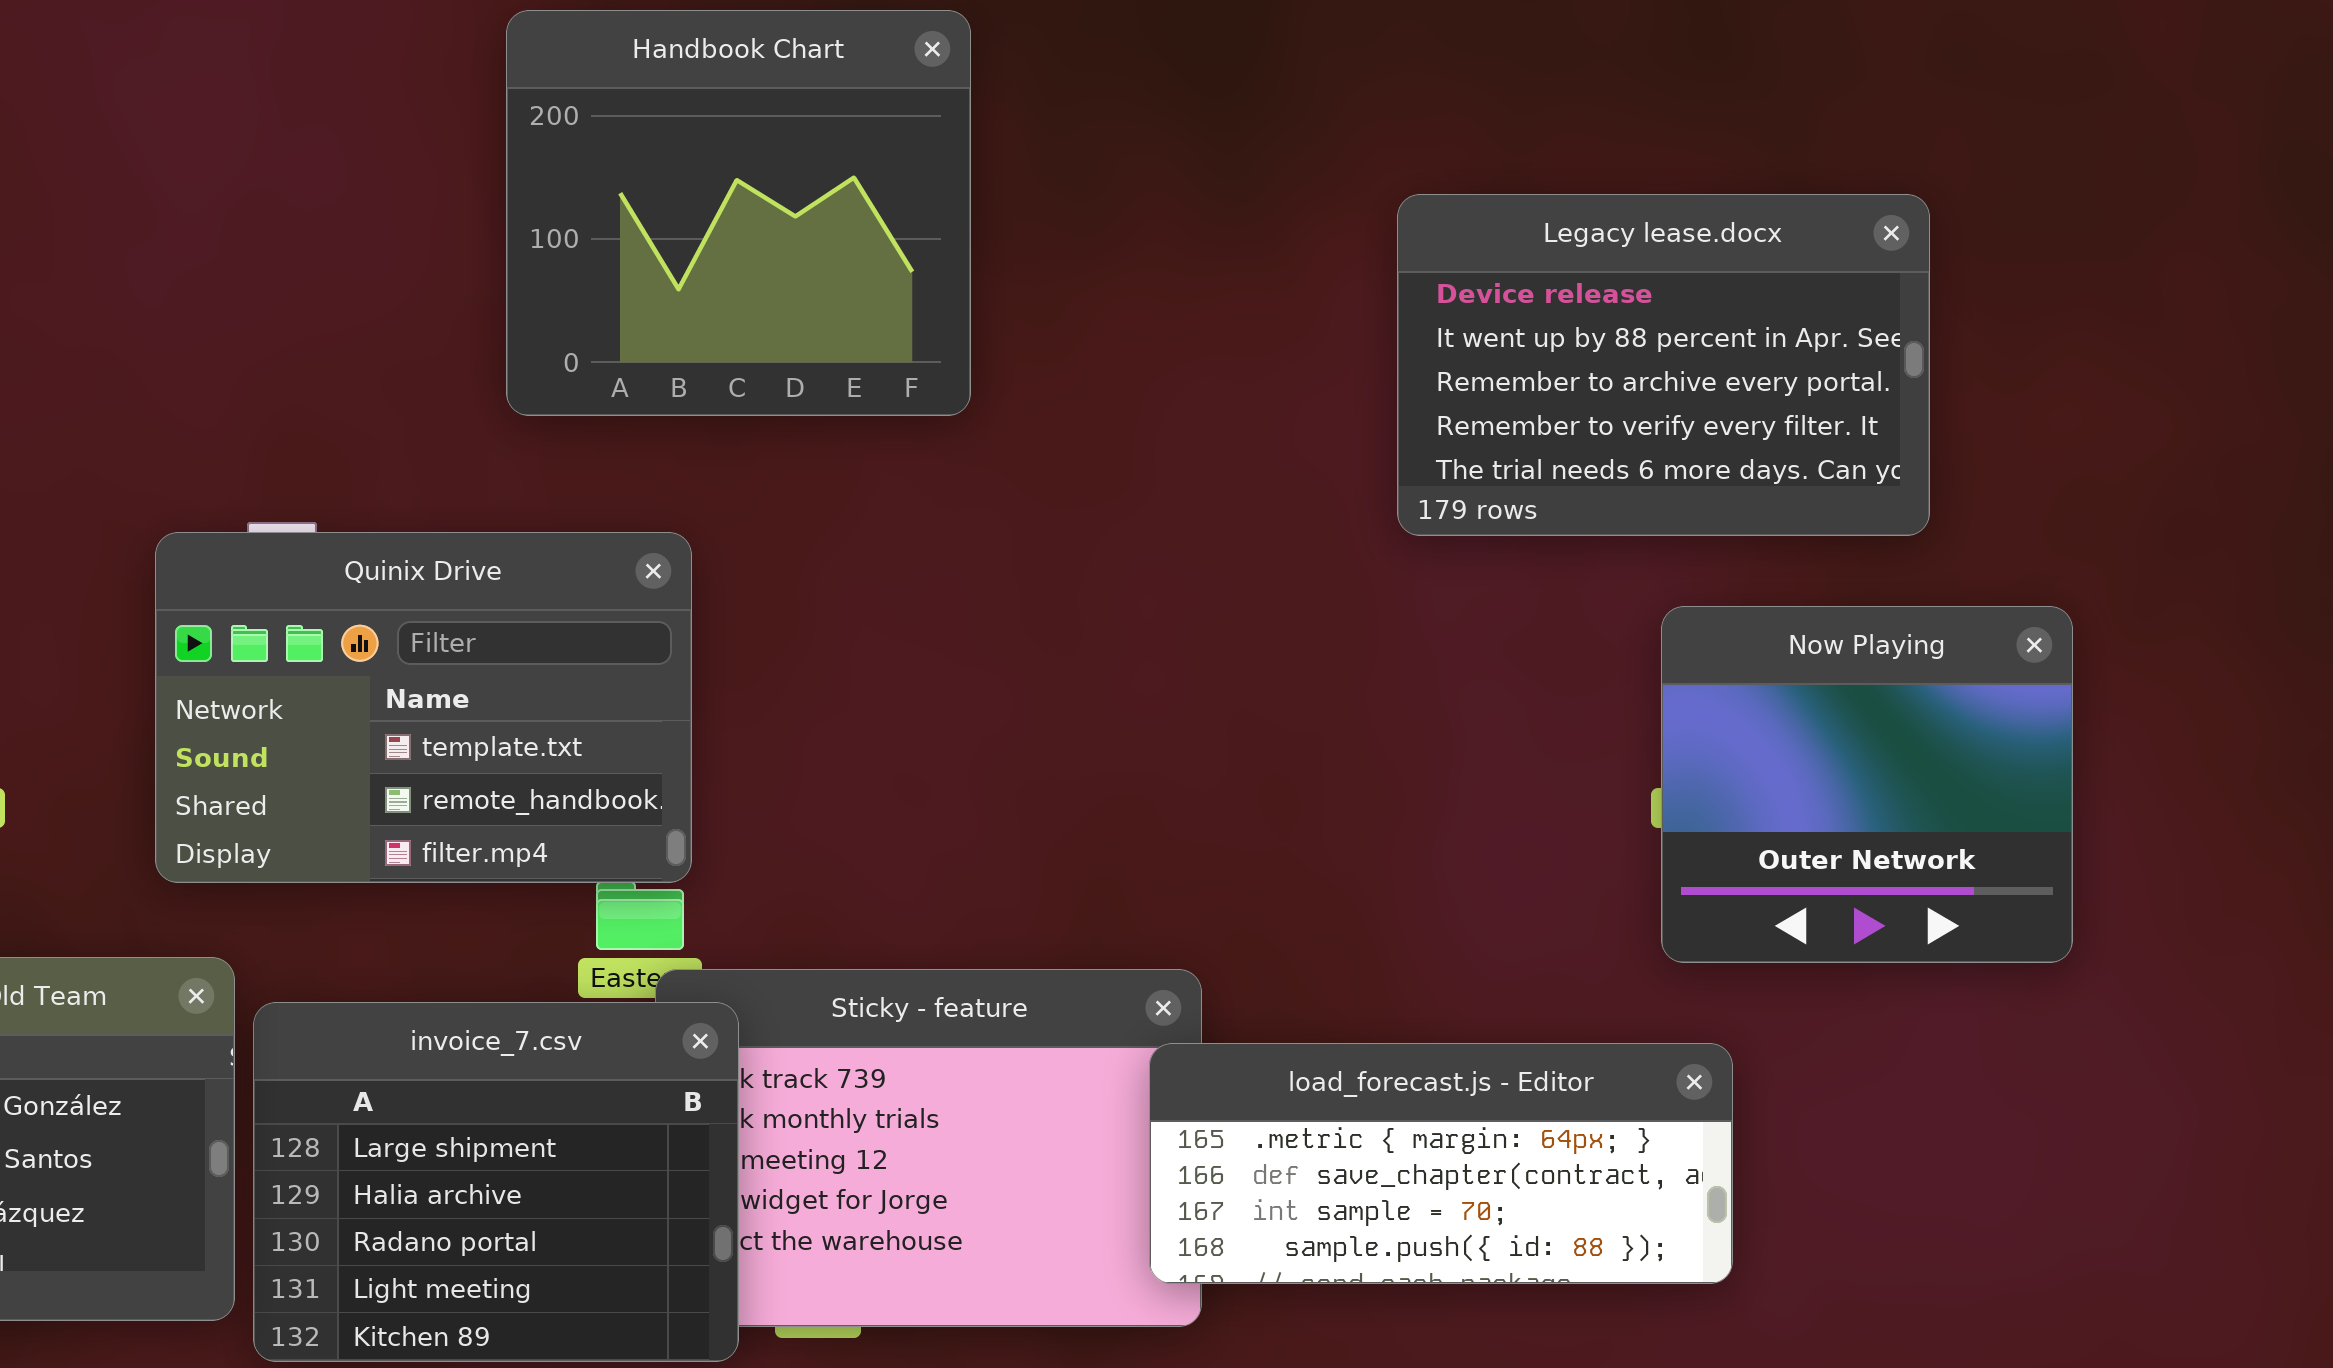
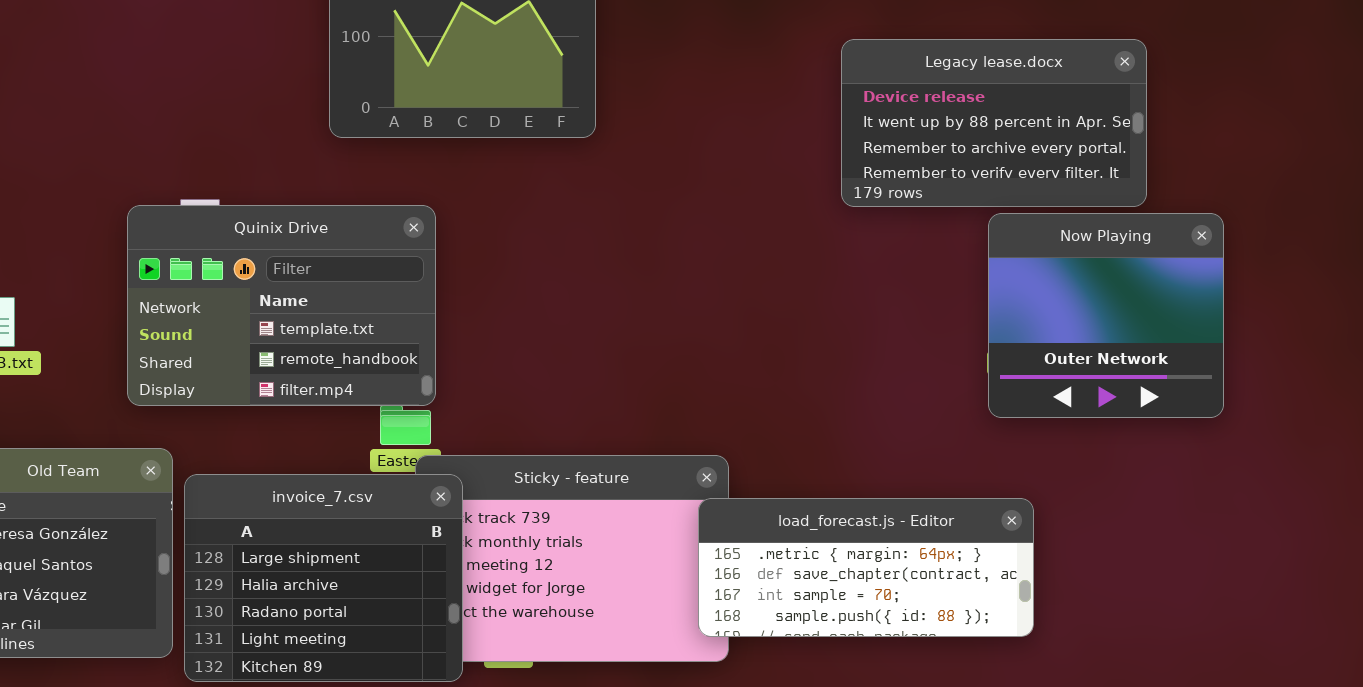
Legacy lease.docx: [1397,194,1930,536] -> [841,39,1147,207], resized
Now Playing: [1661,606,2073,963] -> [988,213,1224,418], moved

